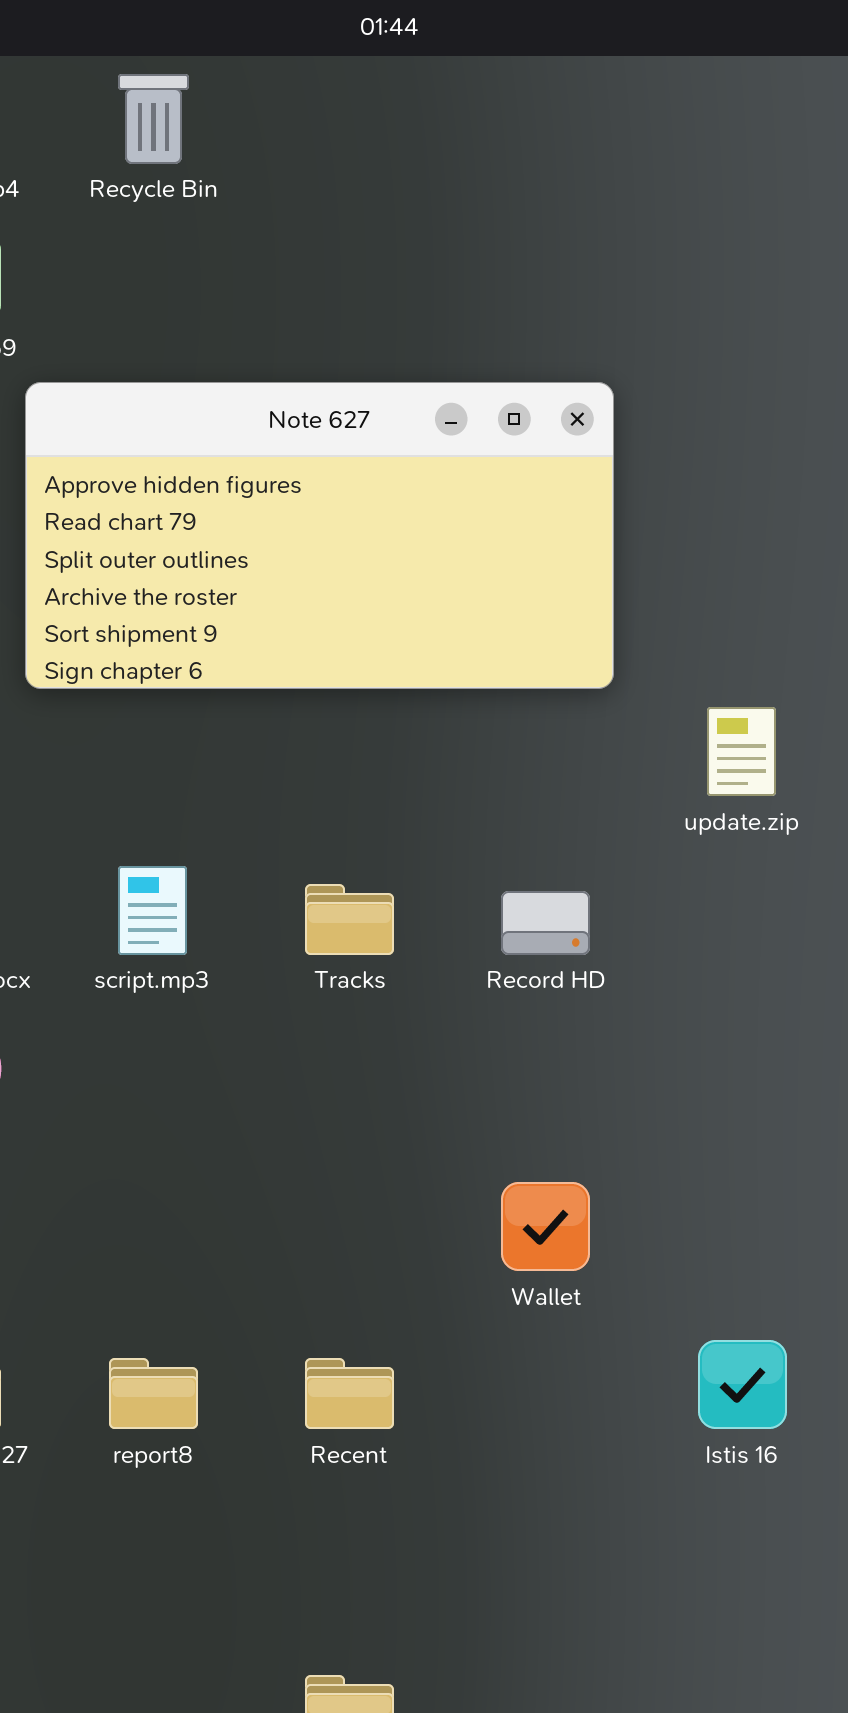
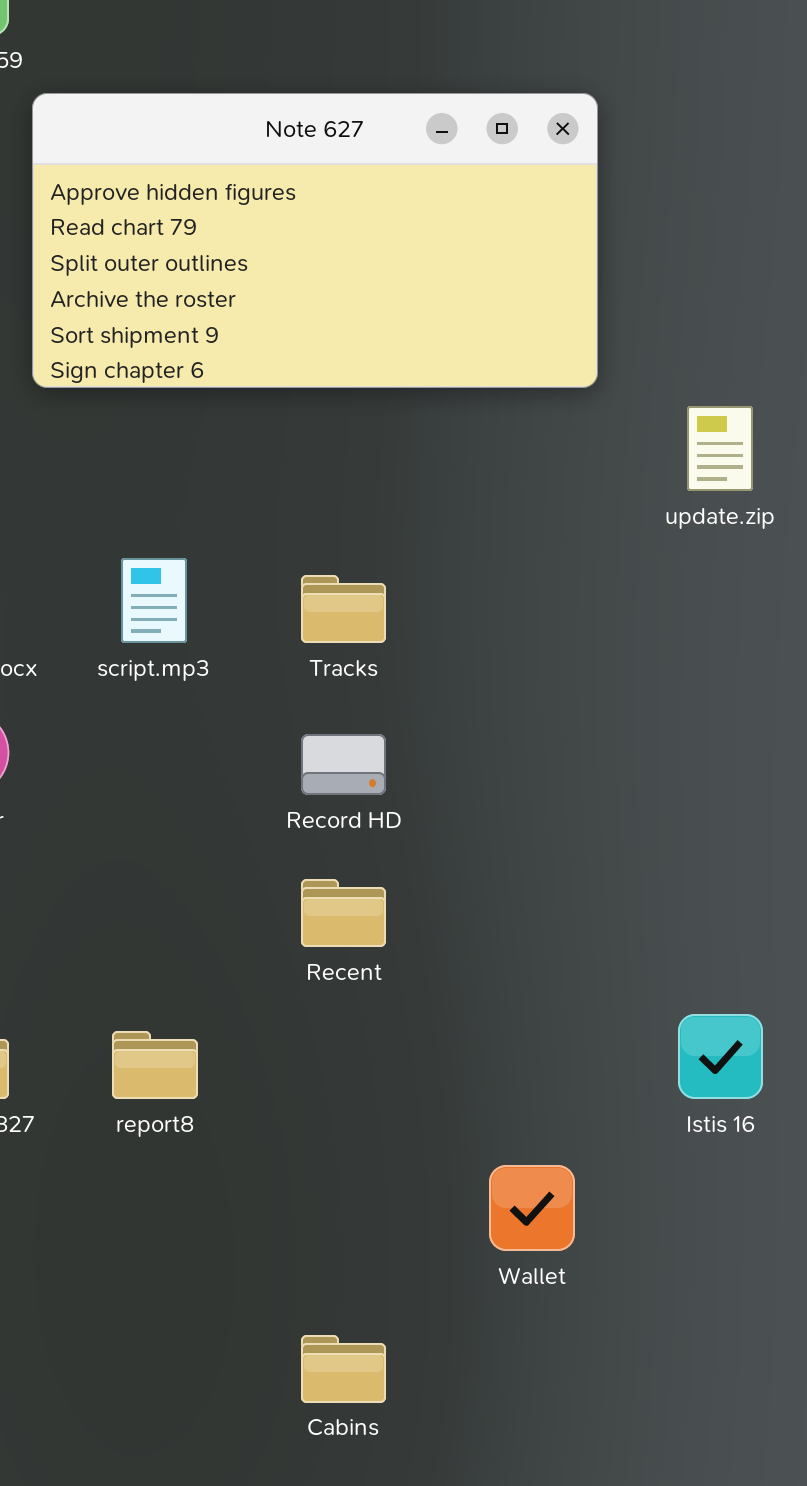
Record HD: [501,891,590,955] -> [301,734,386,795], moved
Wallet: [501,1182,590,1271] -> [489,1165,575,1251], moved
Recent: [305,1358,394,1429] -> [301,879,386,947], moved

